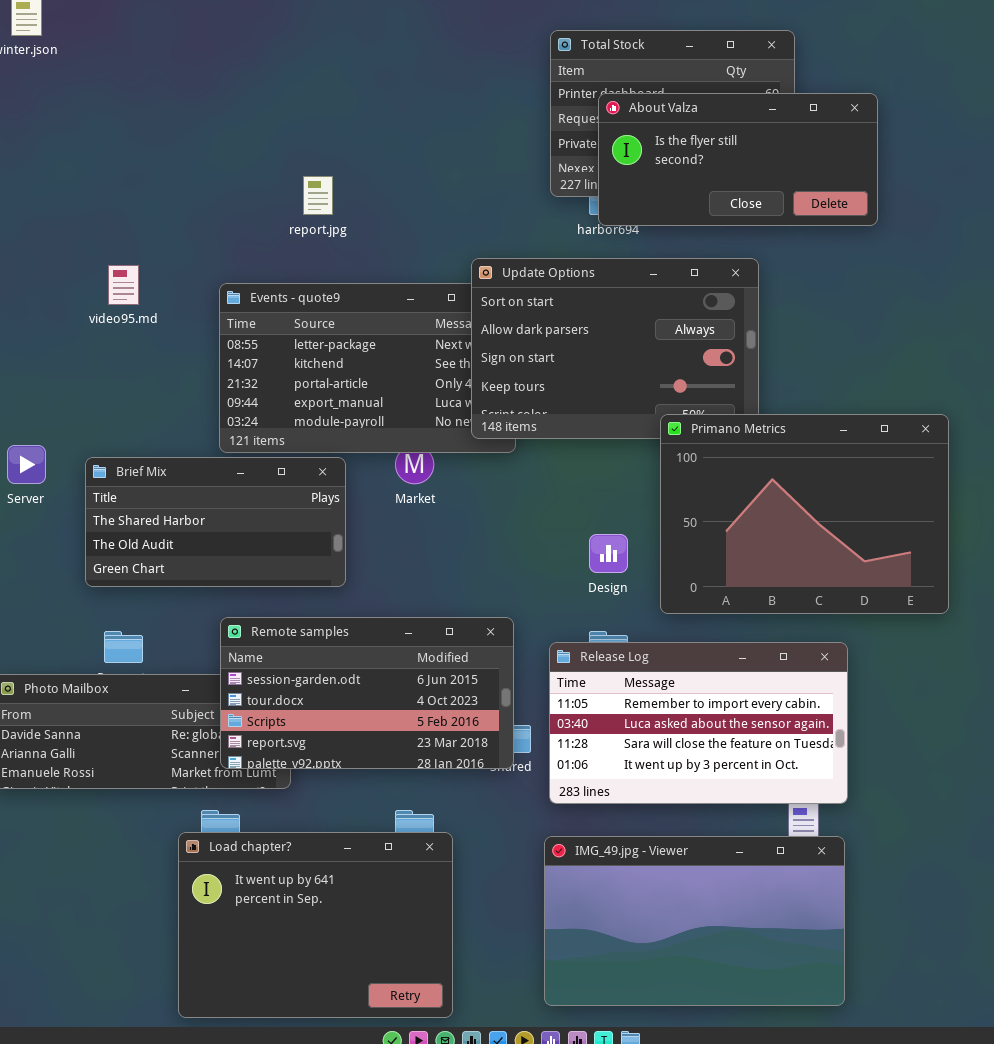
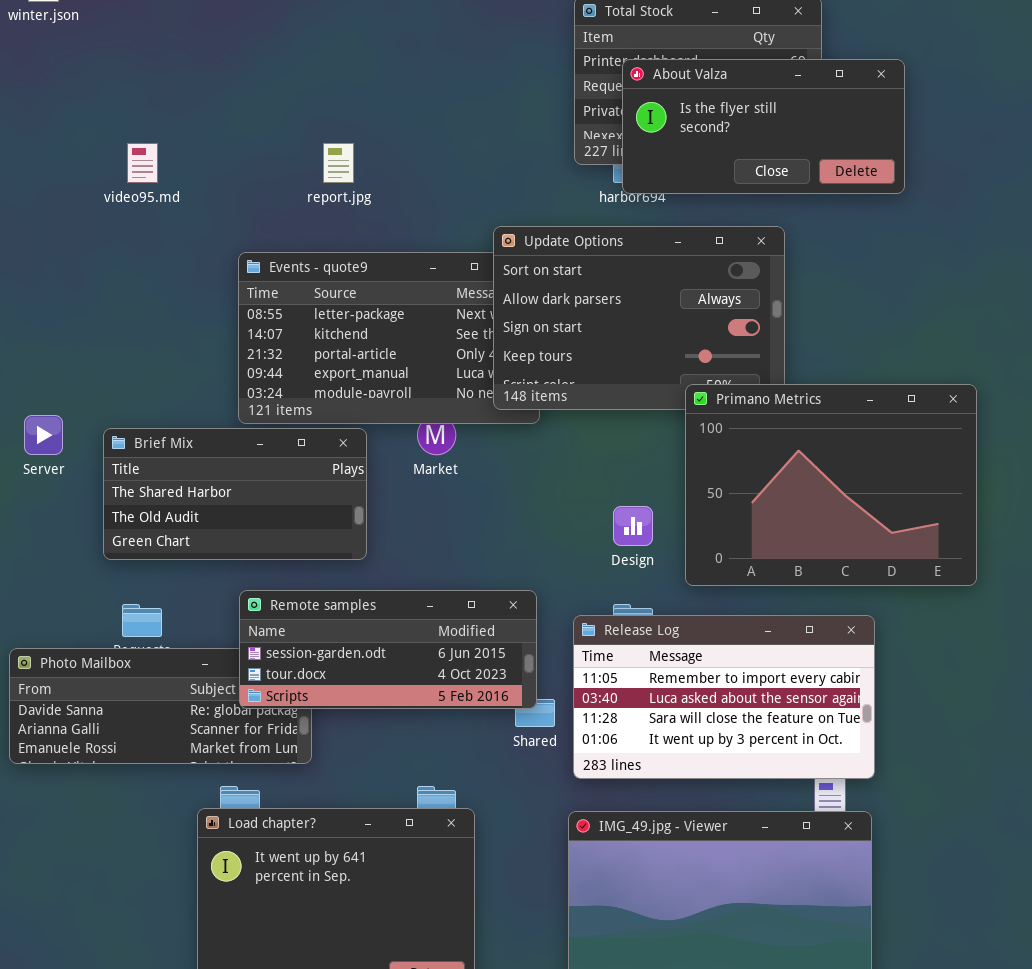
video95.md: [108,265,139,305] -> [127,143,158,183], moved
Remote samples: [220,617,514,769] -> [239,590,537,709], resized

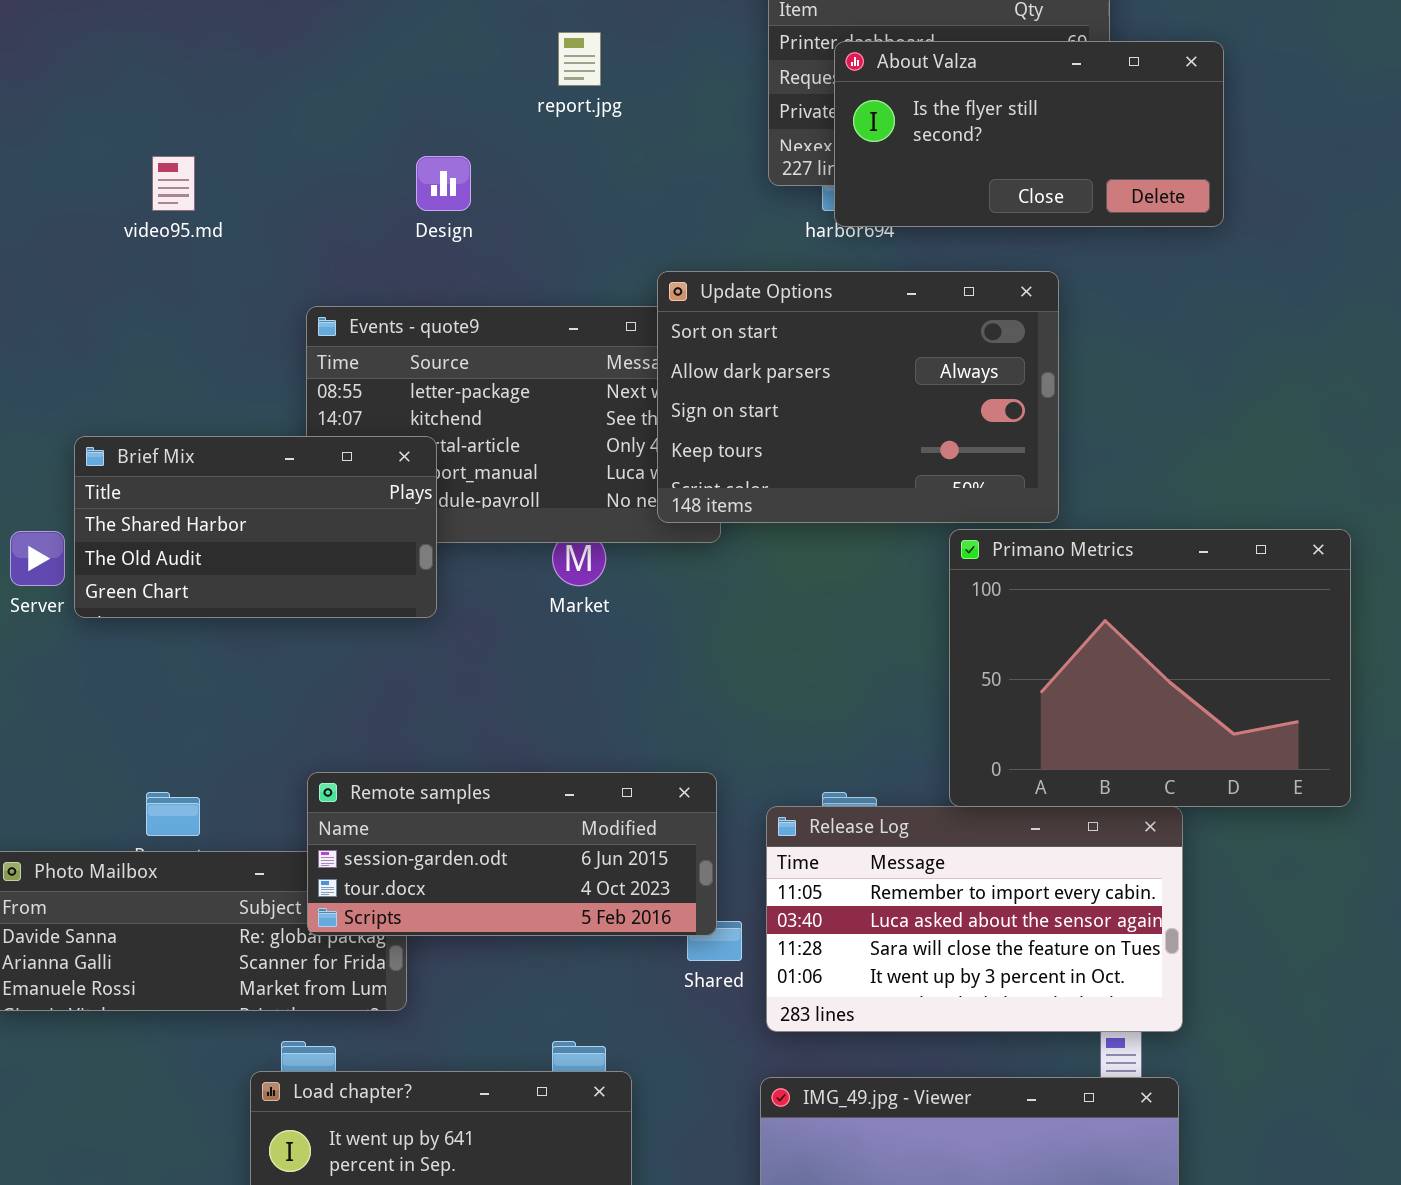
report.jpg: [323,143,354,183] -> [558,32,601,86], moved
Primano Metrics: [685,384,977,586] -> [949,529,1351,807], moved
Brief Mix: [103,428,367,560] -> [74,436,437,618], moved
Design: [613,506,653,546] -> [416,156,471,211], moved

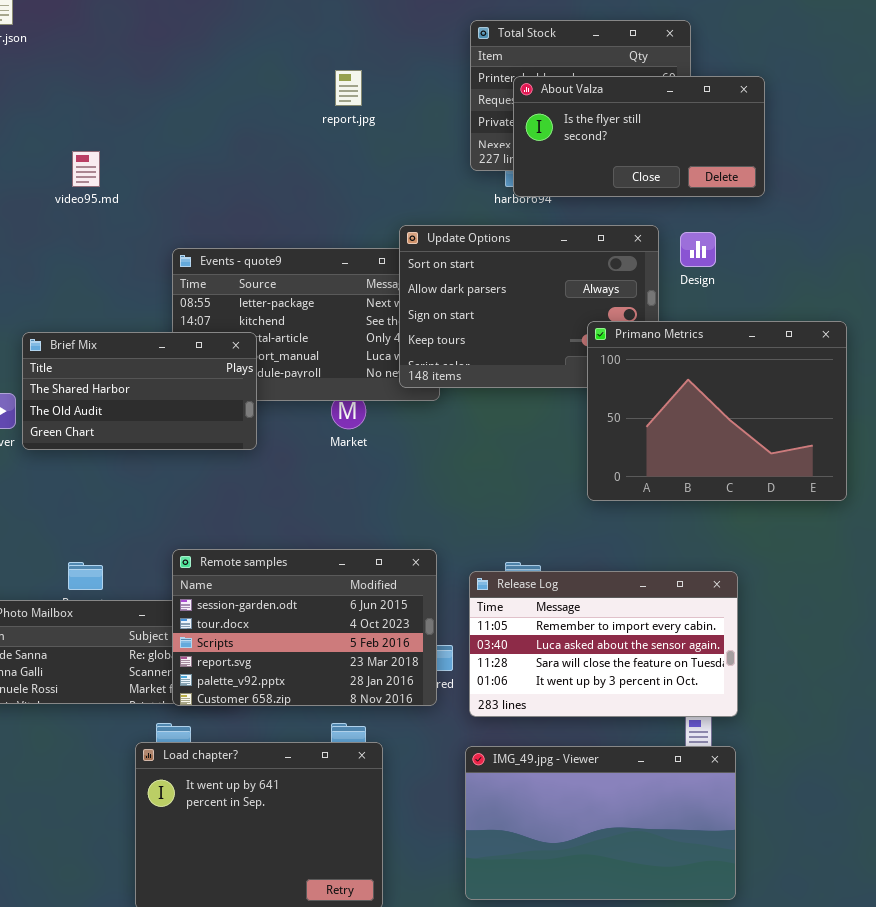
Design: [416,156,471,211] -> [680,232,716,267], moved
Primano Metrics: [949,529,1351,807] -> [587,321,847,501], moved
Remote samples: [307,772,717,936] -> [172,549,437,706], resized

